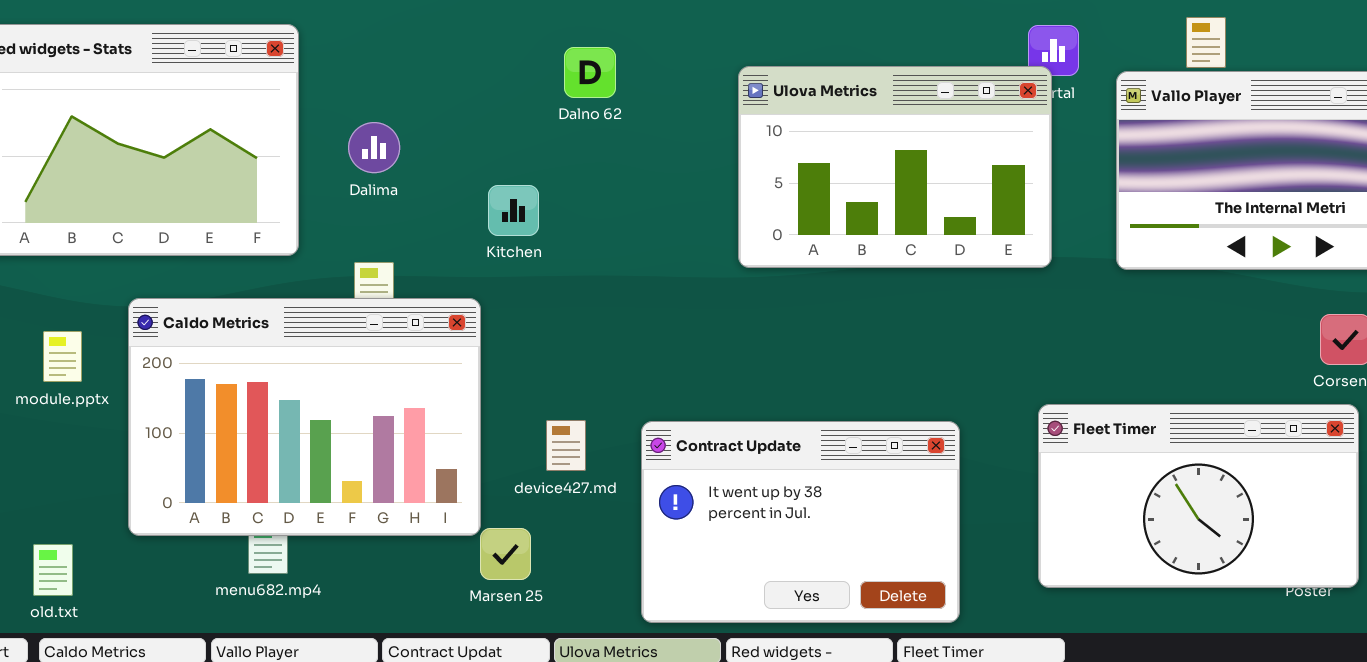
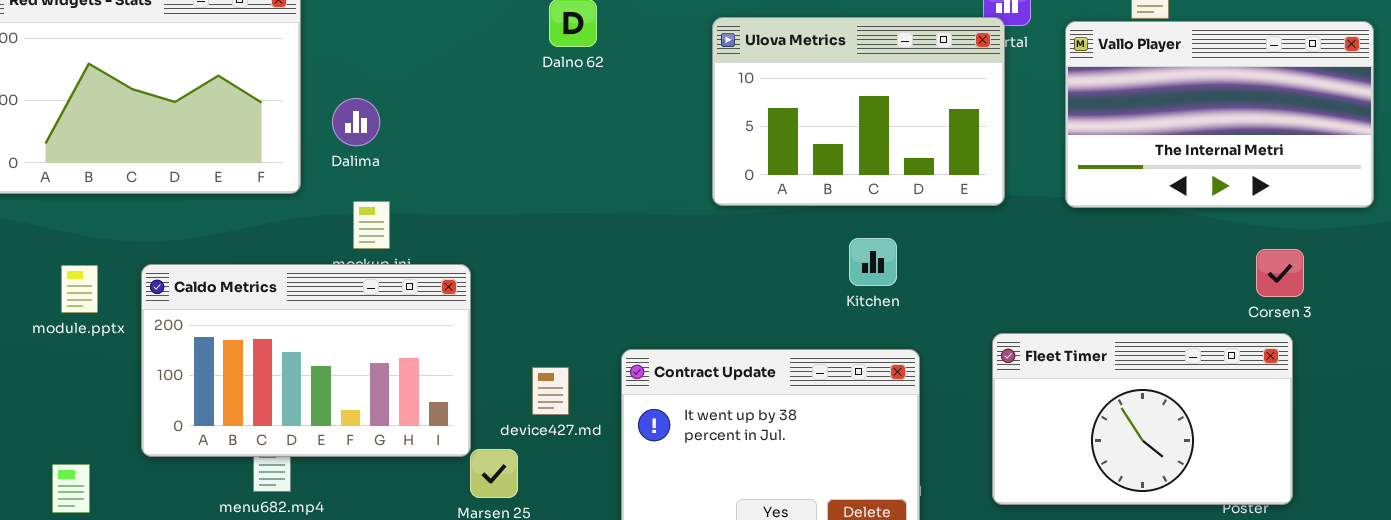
Dalima: [348,122,400,173] -> [332,98,380,146], moved
Kitchen: [488,185,539,236] -> [849,238,897,286], moved
Caldo Metrics: [128,298,481,536] -> [141,264,471,457], resized
device427.md: [546,420,586,471] -> [532,367,569,415], moved

